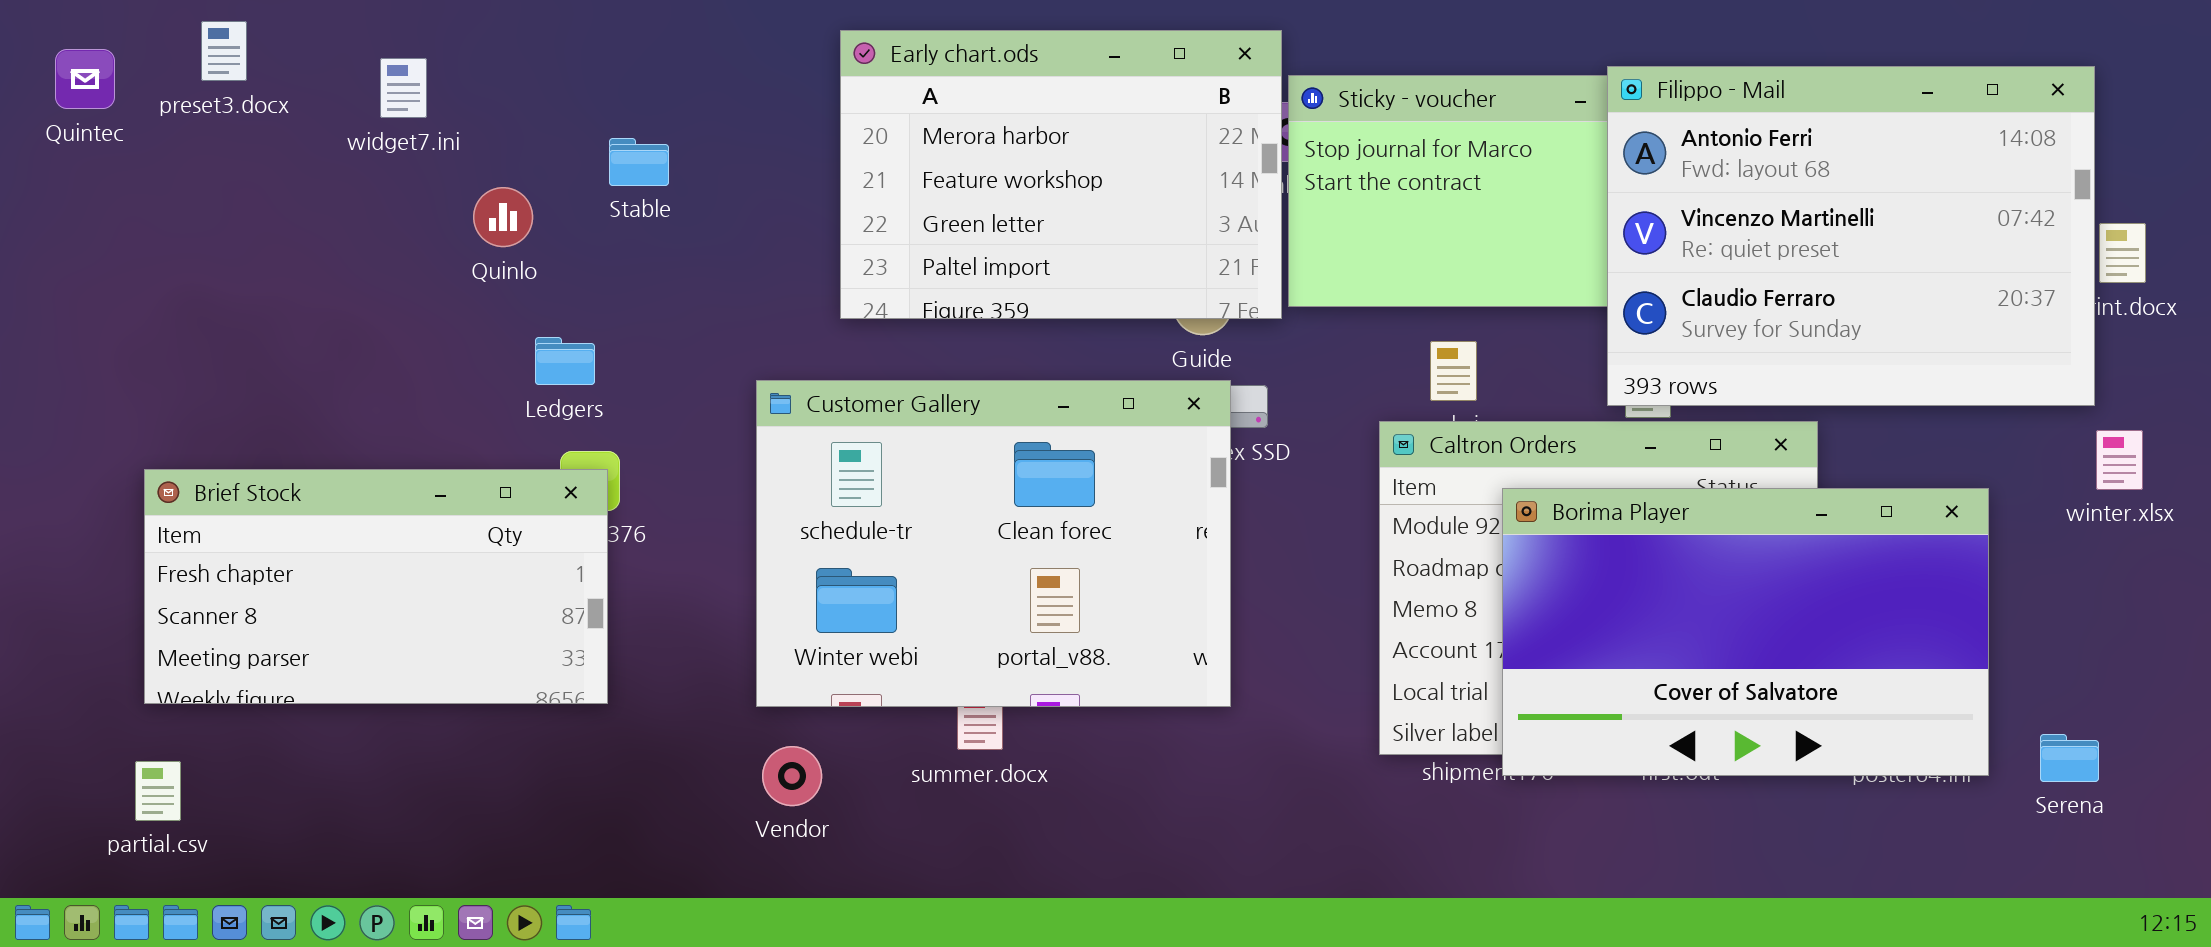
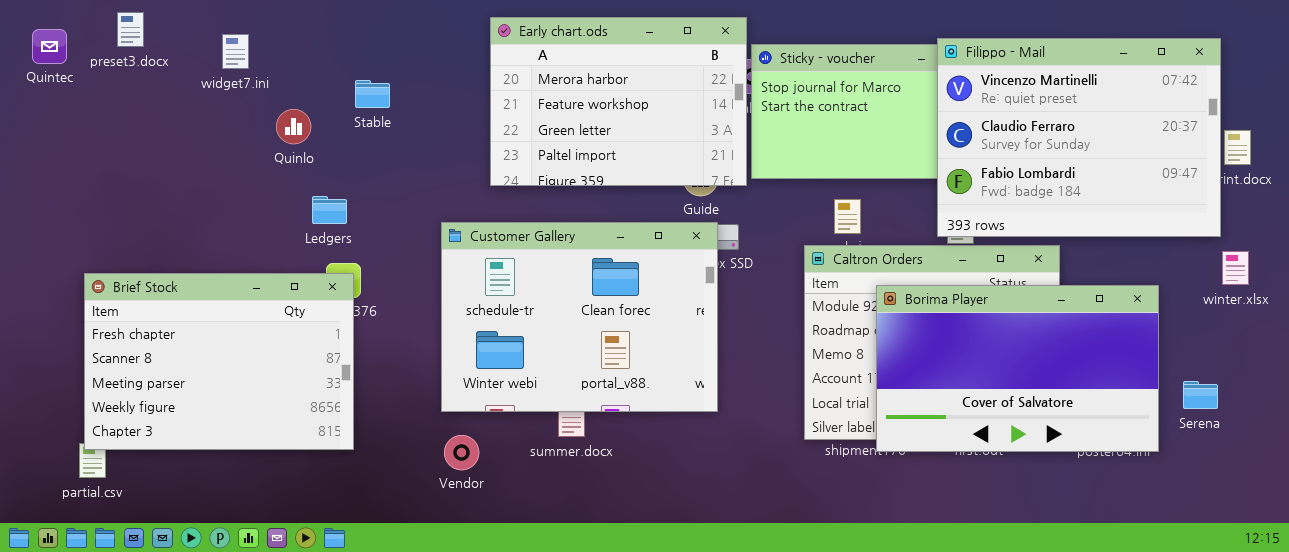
Filippo - Mail: [1607,66,2095,406] -> [937,38,1221,237], scrolled down 1 row
Brief Stock: [144,469,608,704] -> [84,273,354,450], resized
Serena: [2040,734,2099,782] -> [1183,381,1218,409], moved

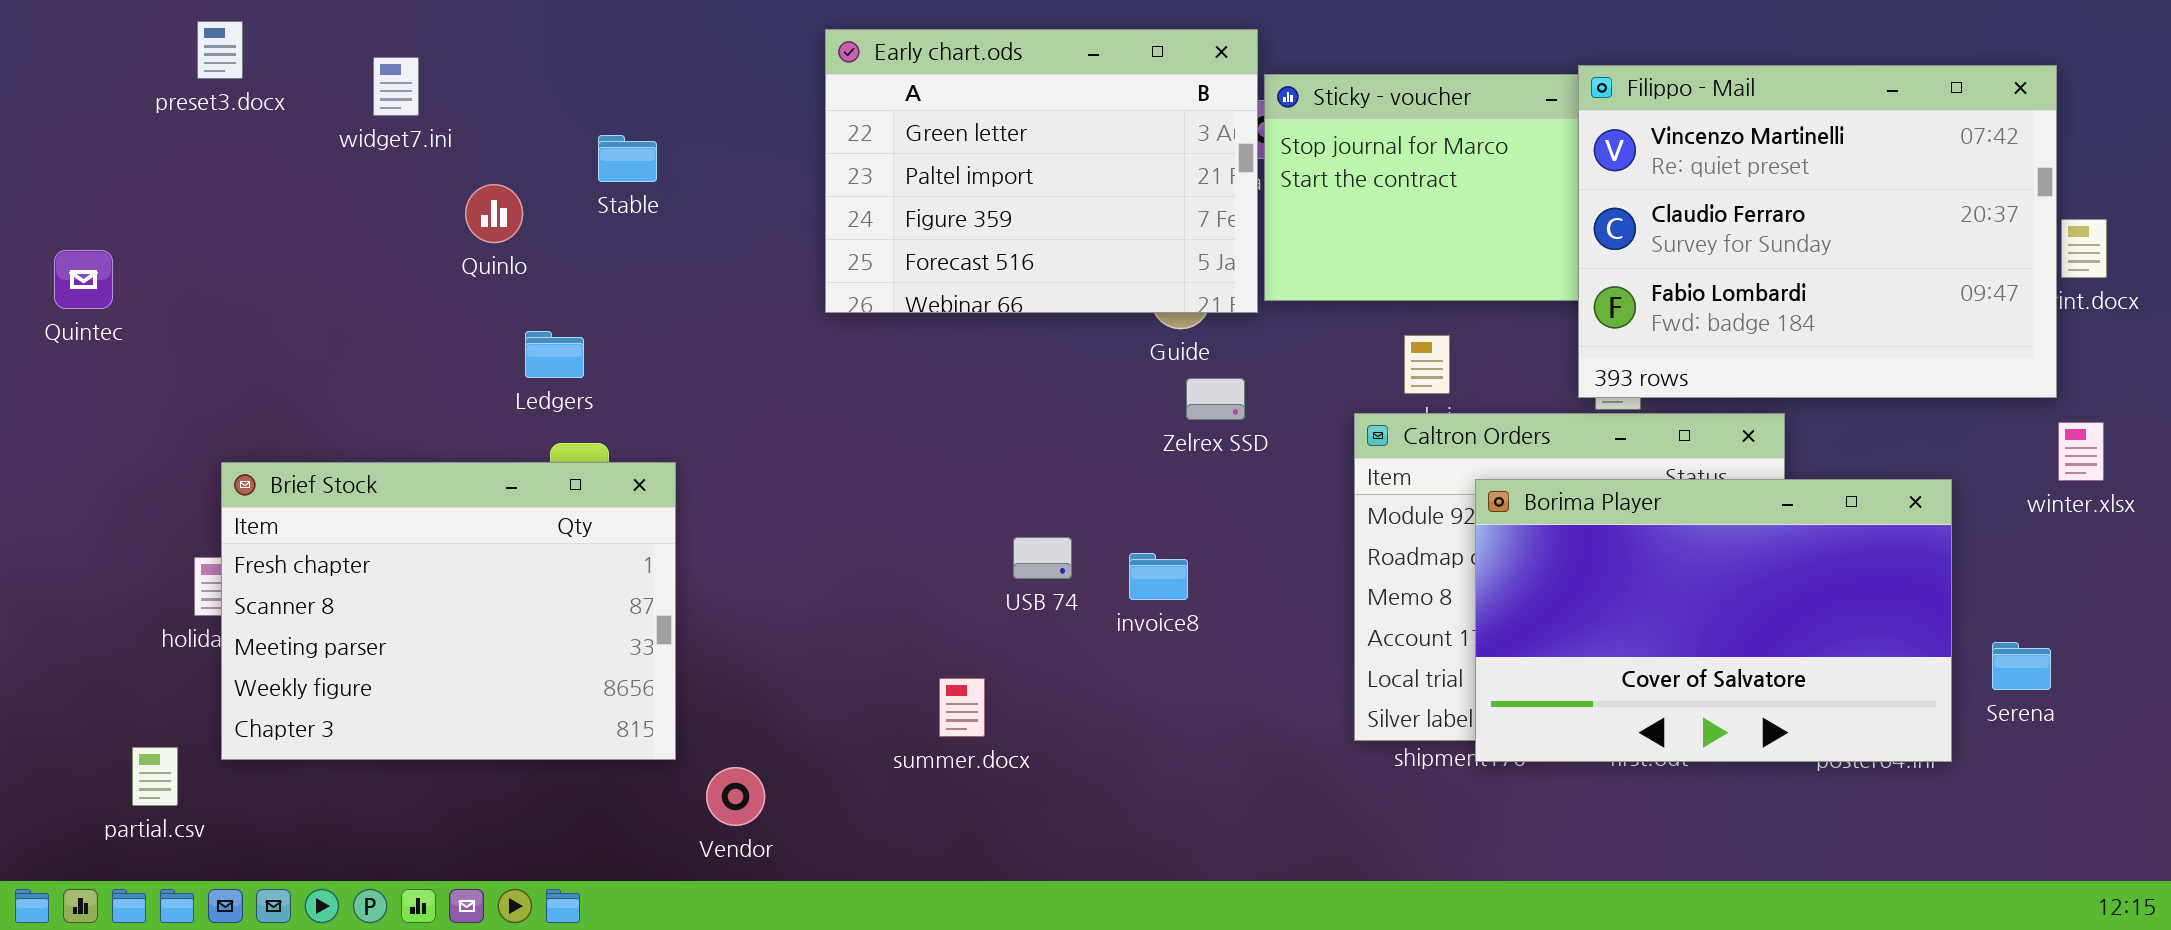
Early chart.ods: [490,17,747,186] -> [825,29,1258,313], scrolled down 2 rows
Quintec: [32,29,67,64] -> [54,250,113,309], moved
Customer Gallery: [441,222,718,412] -> none, closed
Brief Stock: [84,273,354,450] -> [221,462,676,760], moved
Vendor: [444,435,479,470] -> [706,767,765,826], moved

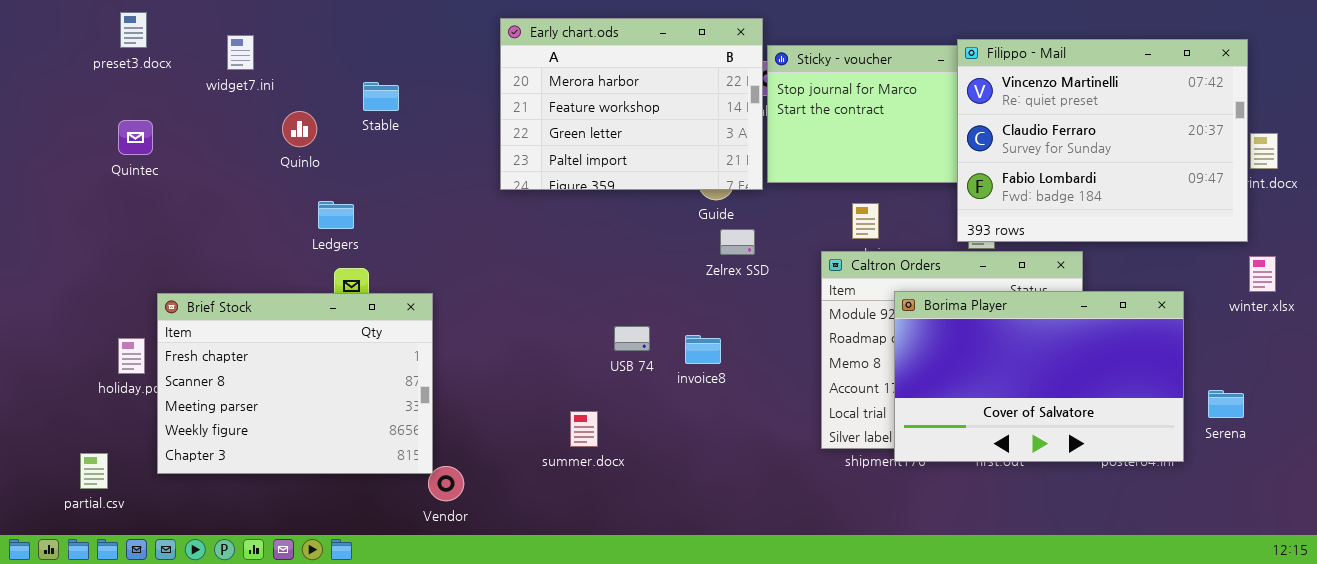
Early chart.ods: [825,29,1258,313] -> [500,18,763,190], scrolled up 2 rows
Quintec: [54,250,113,309] -> [118,120,153,155], moved
Brief Stock: [221,462,676,760] -> [157,293,433,474], moved

